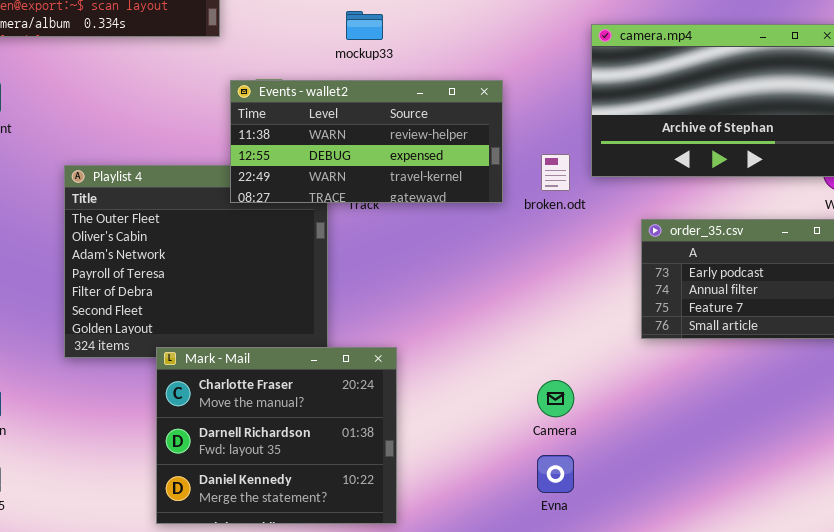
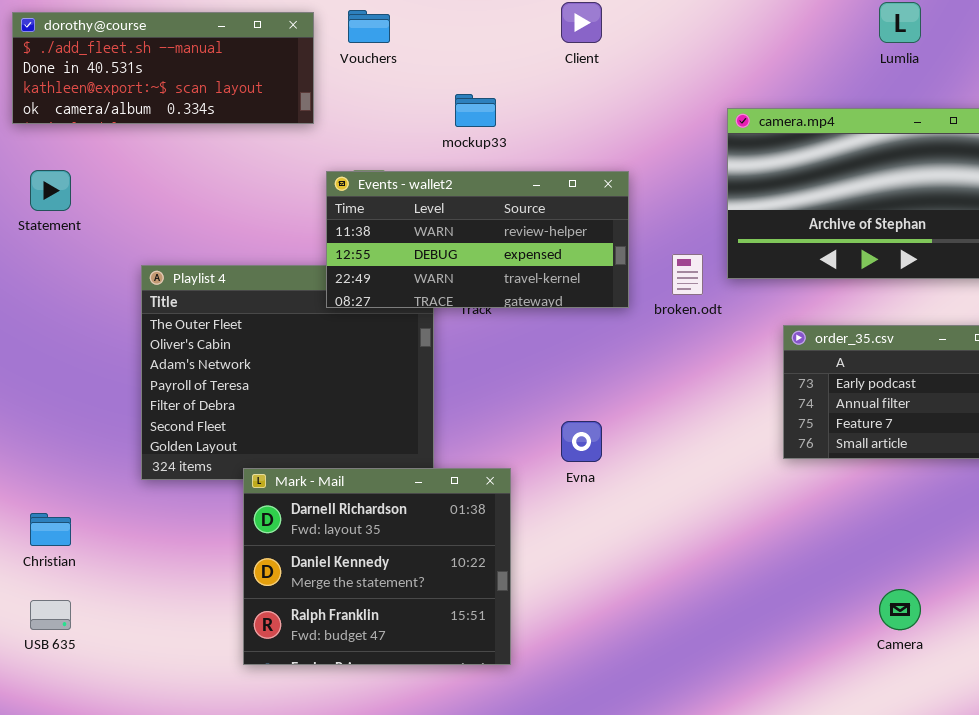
Mark - Mail: [156,347,397,524] -> [243,468,511,665], scrolled down 1 row
Camera: [537,380,574,417] -> [879,589,921,630], moved
Evna: [537,455,574,493] -> [561,421,602,462], moved

